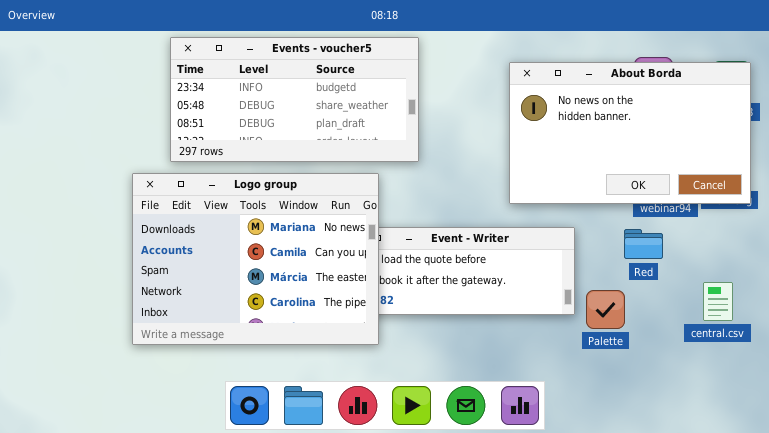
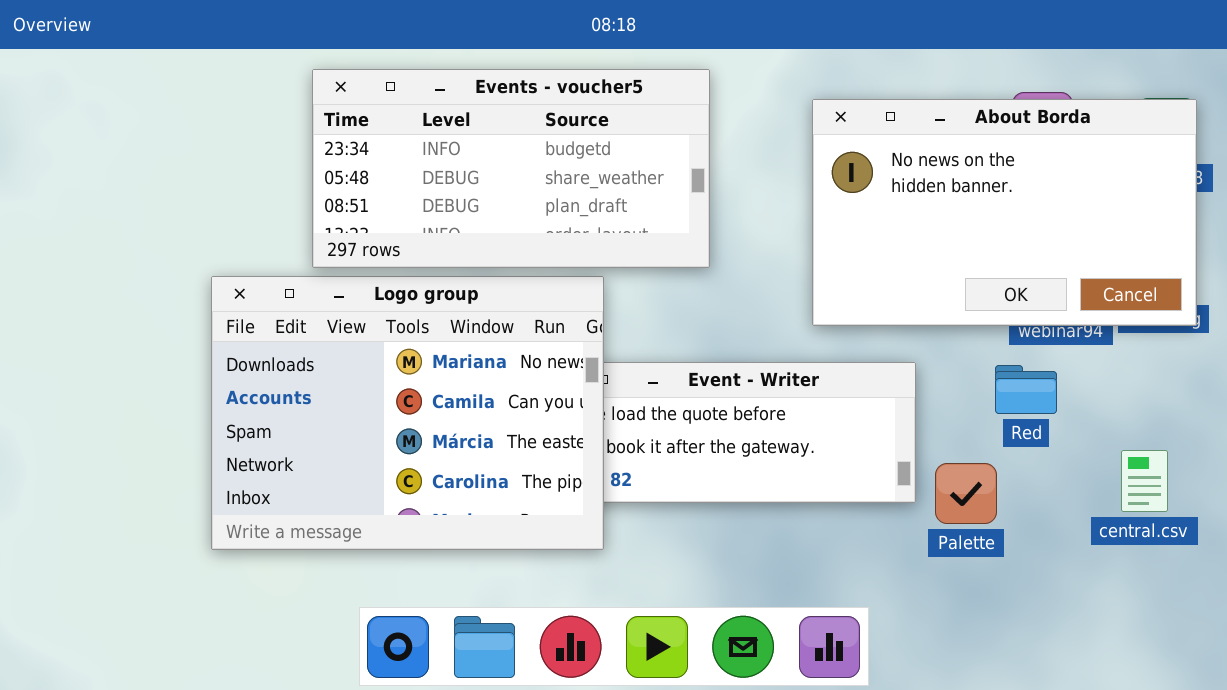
Events - voucher5: [170,37,419,162] -> [312,69,710,268], moved

